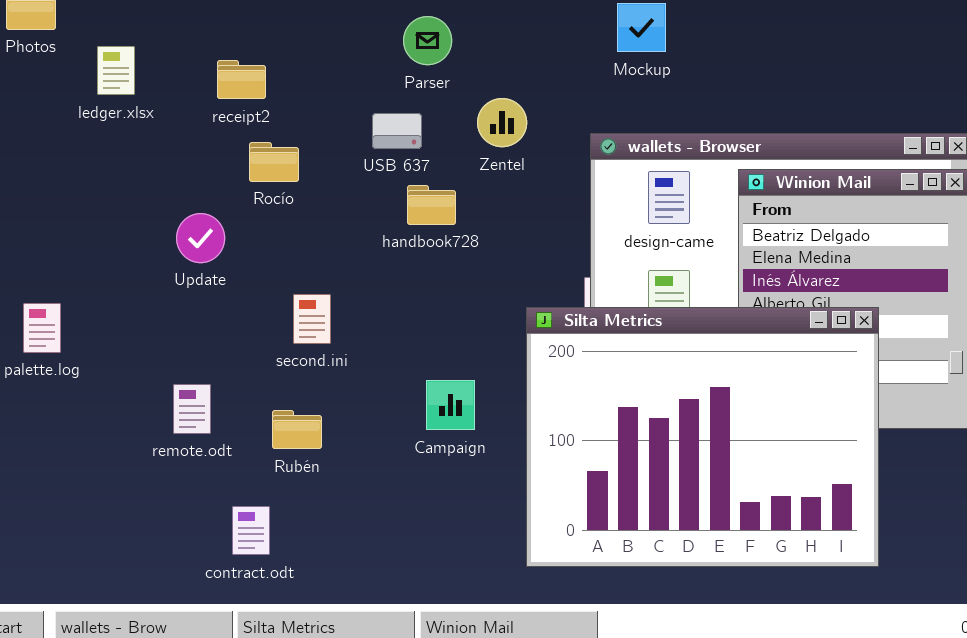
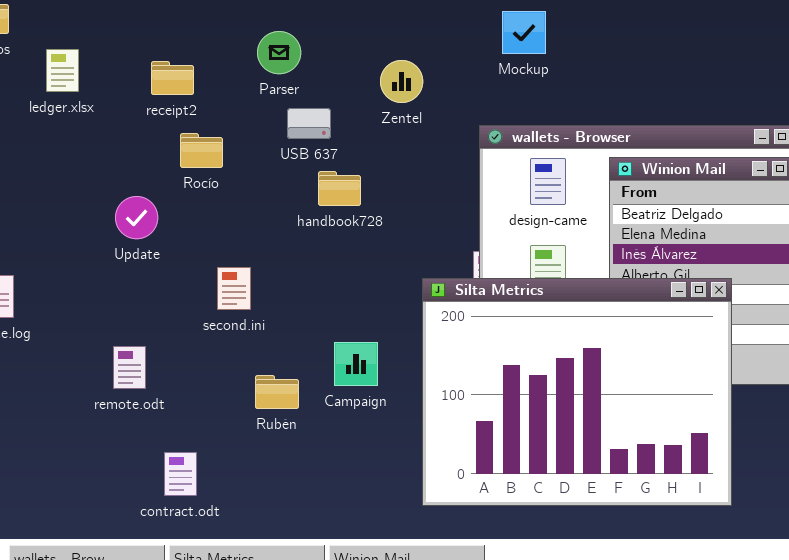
Parser: [403,16,452,65] -> [257,31,301,74], moved
Zentel: [477,98,527,147] -> [380,60,423,103], moved
Rubén: [272,410,322,449] -> [255,375,299,409], moved

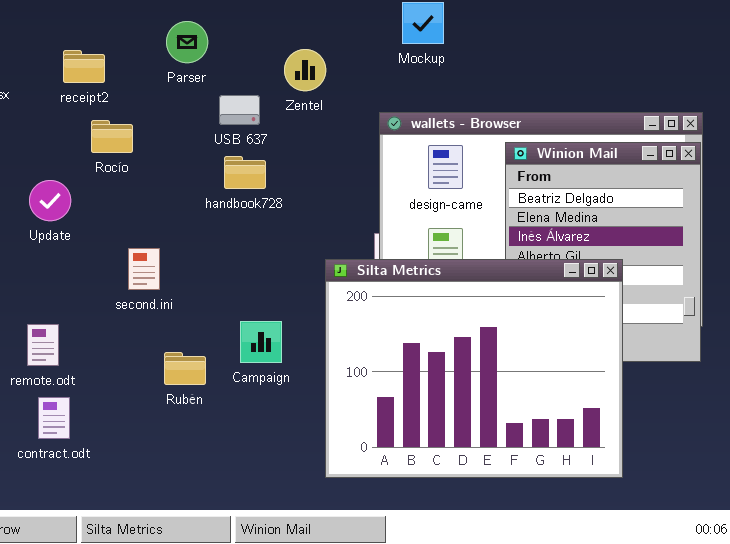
USB 637: [287,108,331,139] -> [219,95,260,125], moved
contract.odt: [164,452,197,496] -> [38,397,70,439], moved

